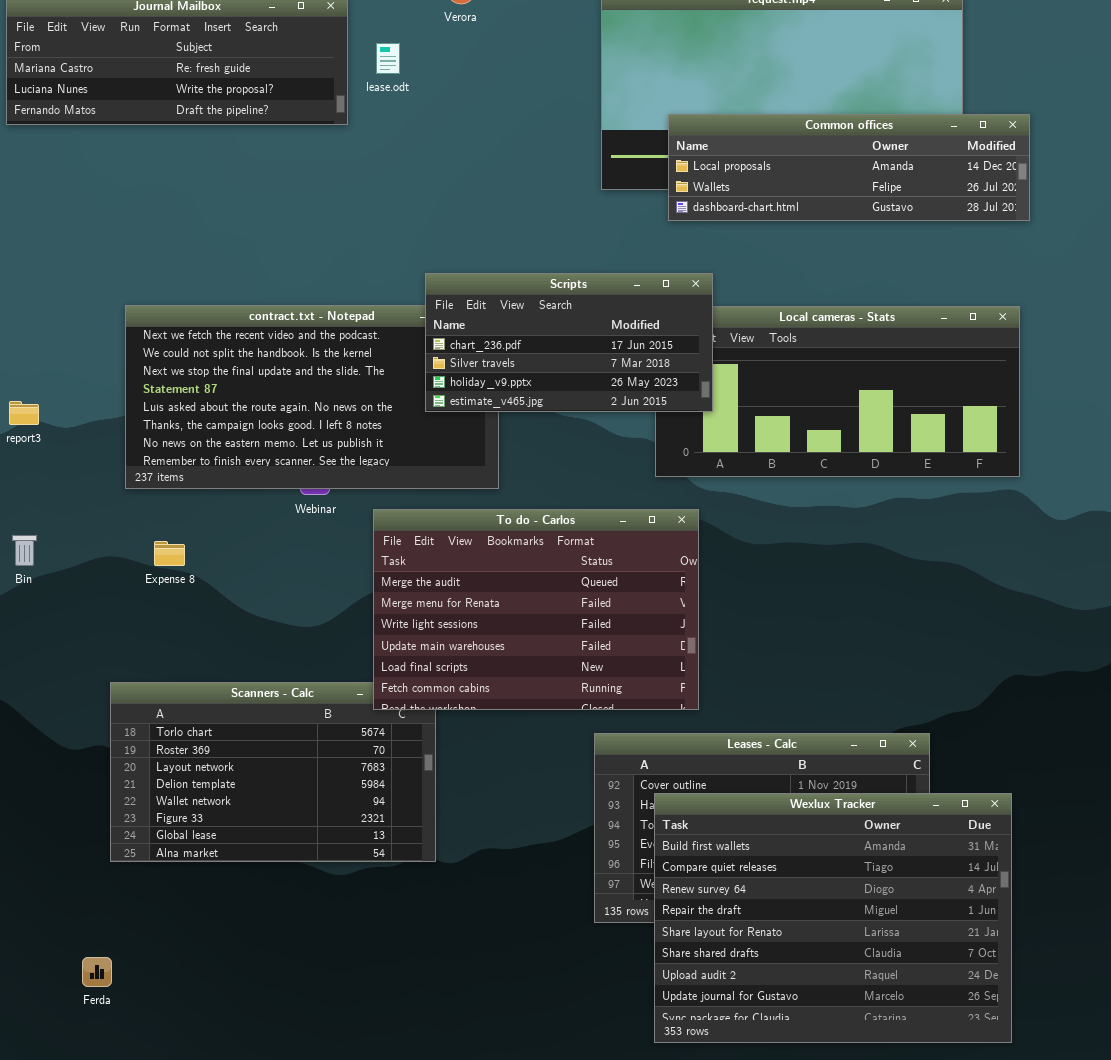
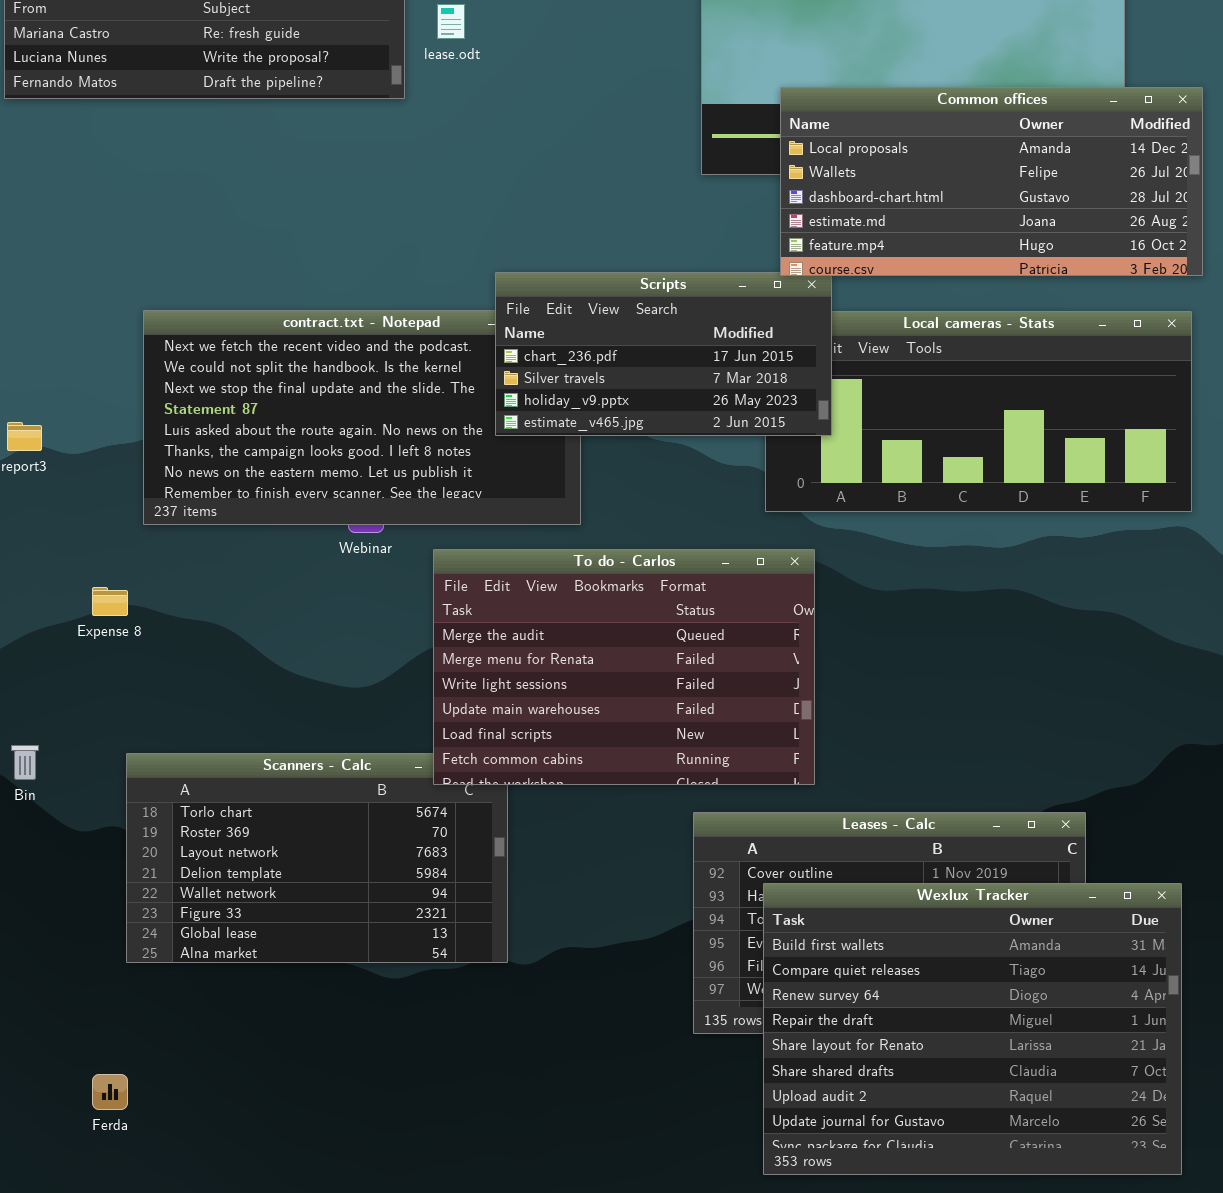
Common offices: [668,114,1030,221] -> [780,87,1203,276], resized
Bin: [12,535,37,566] -> [11,745,39,780], moved
Expense 8: [154,541,185,566] -> [92,587,128,616], moved

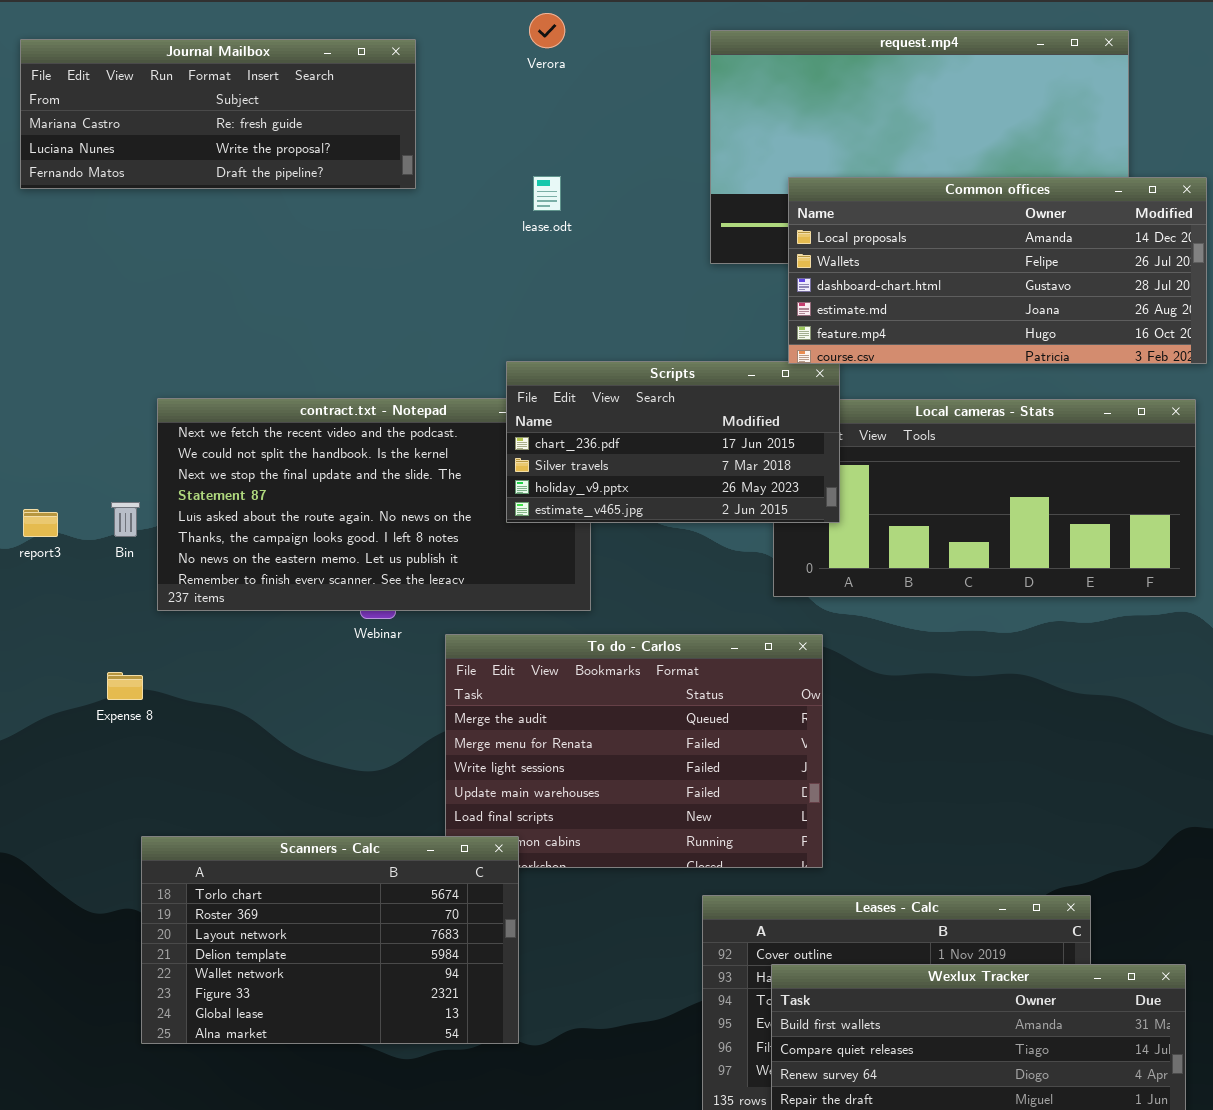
lease.odt: [437,4,465,39] -> [533,176,561,211], moved
Bin: [11,745,39,780] -> [111,502,140,537], moved
Scanners - Calc: [126,753,508,963] -> [141,836,519,1044], raised

